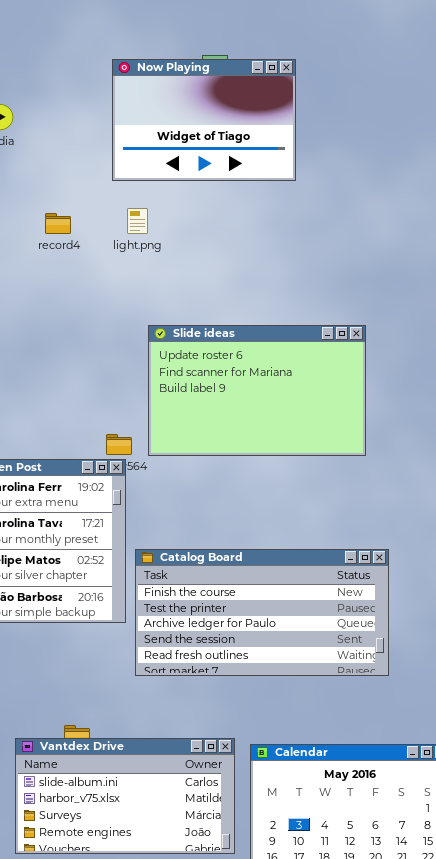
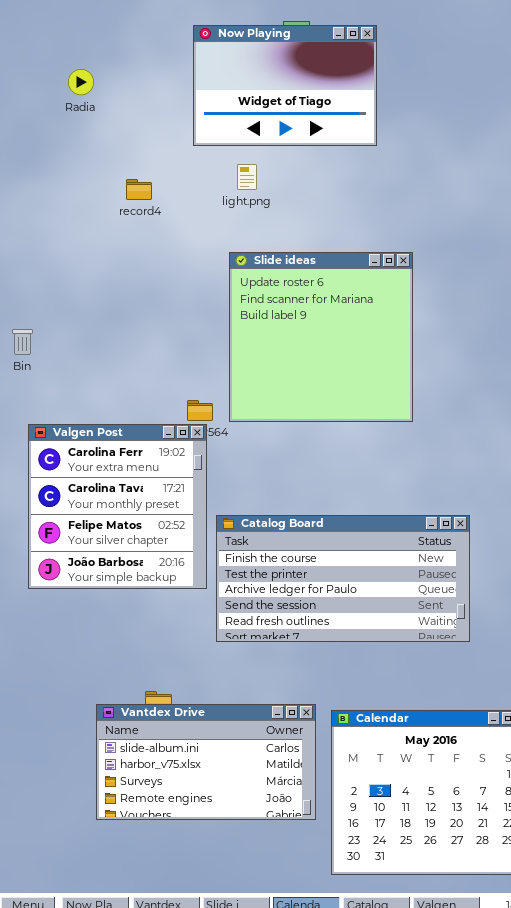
light.png: [127,208,148,234] -> [237,164,257,190], moved
Slide ideas: [148,325,366,456] -> [229,252,413,422], resized

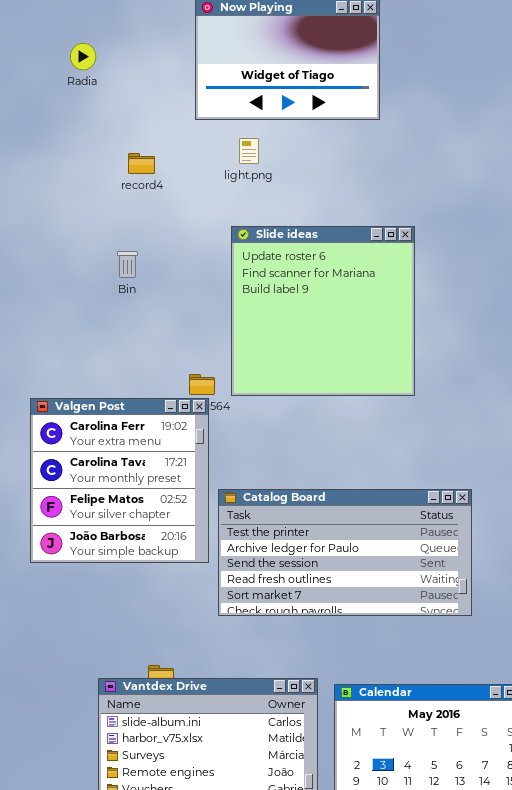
Bin: [12,329,33,355] -> [117,251,138,278], moved
Catalog Board: [216,515,470,642] -> [218,489,472,616], scrolled down 1 row

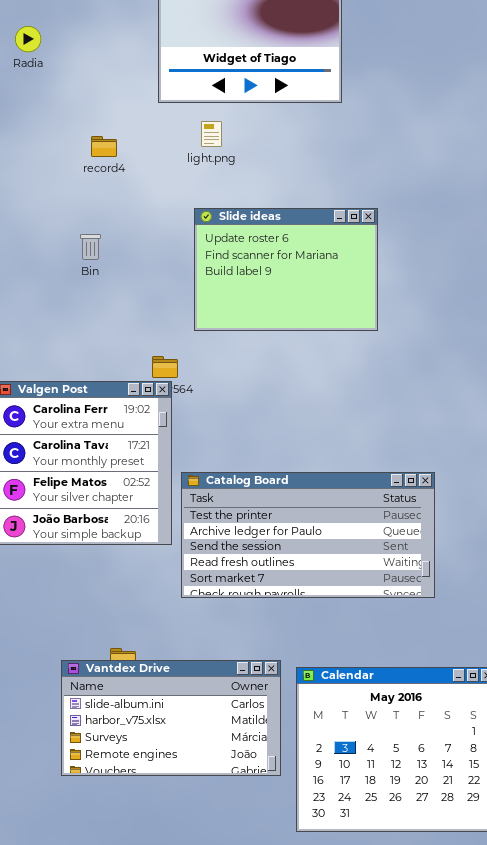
Radia: [70,43,96,70] -> [15,26,41,52], moved
Slide ideas: [231,226,415,396] -> [194,208,378,331], resized

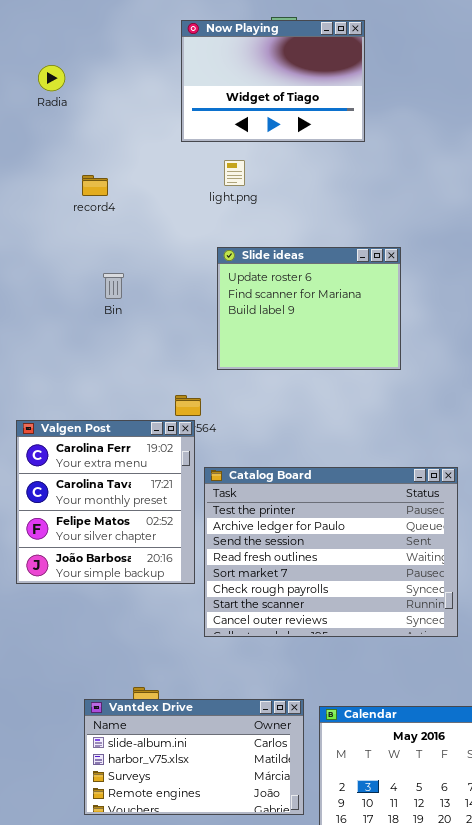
record4: [91,136,117,157] -> [82,175,108,196], moved
Catalog Board: [181,472,435,598] -> [204,467,458,637], resized

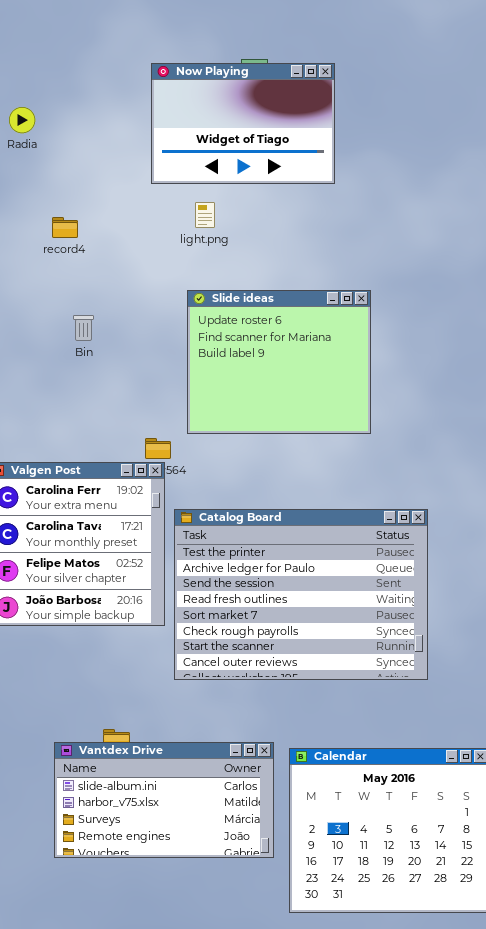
Slide ideas: [217,247,401,370] -> [187,290,371,434], resized

